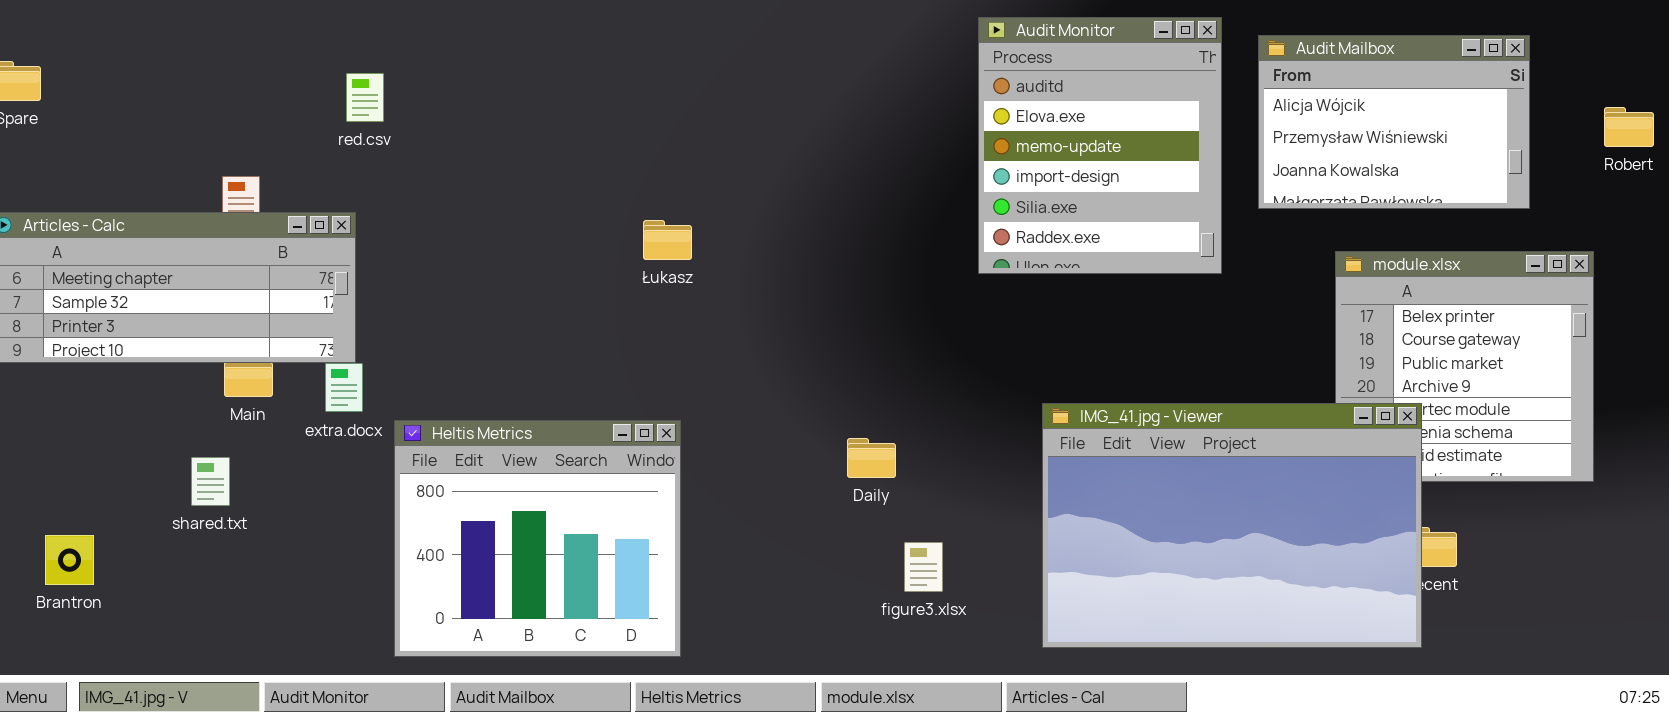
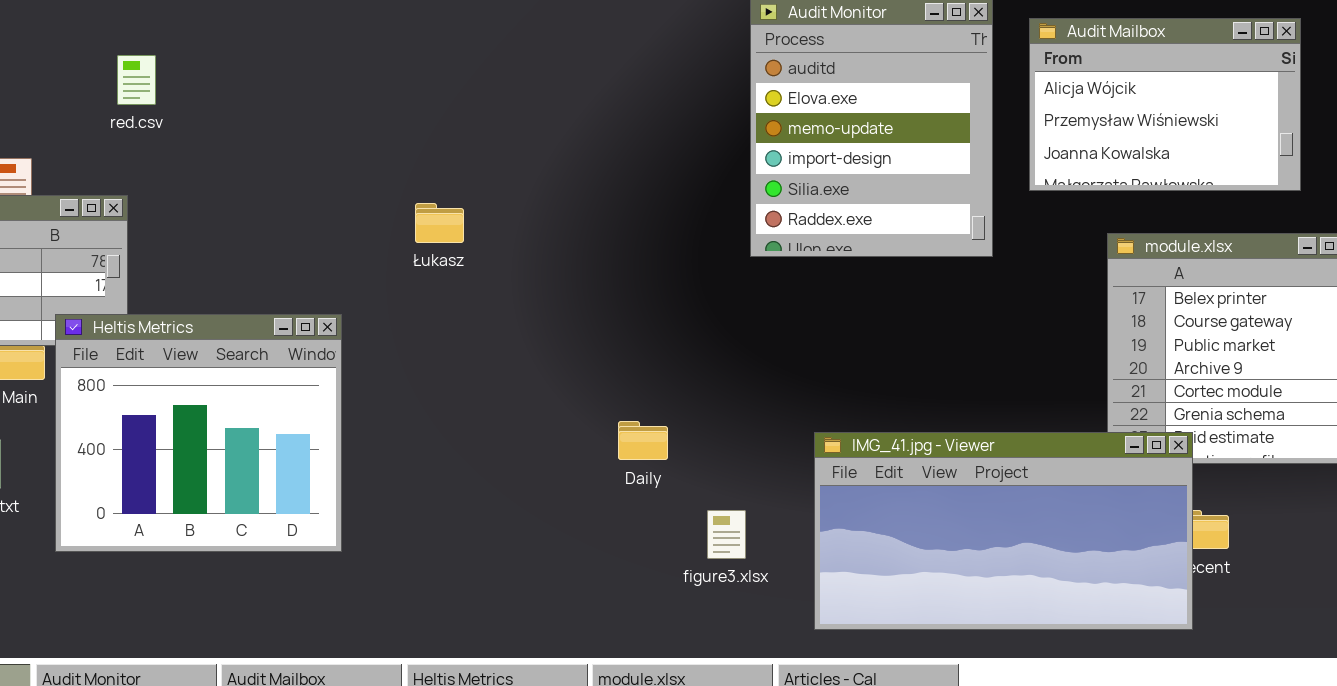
IMG_41.jpg - Viewer: [1042,403,1422,648] -> [814,432,1193,630], resized
Heltis Metrics: [394,420,681,657] -> [55,314,342,552], moved
figure3.xlsx: [904,542,943,592] -> [707,510,746,559], moved

